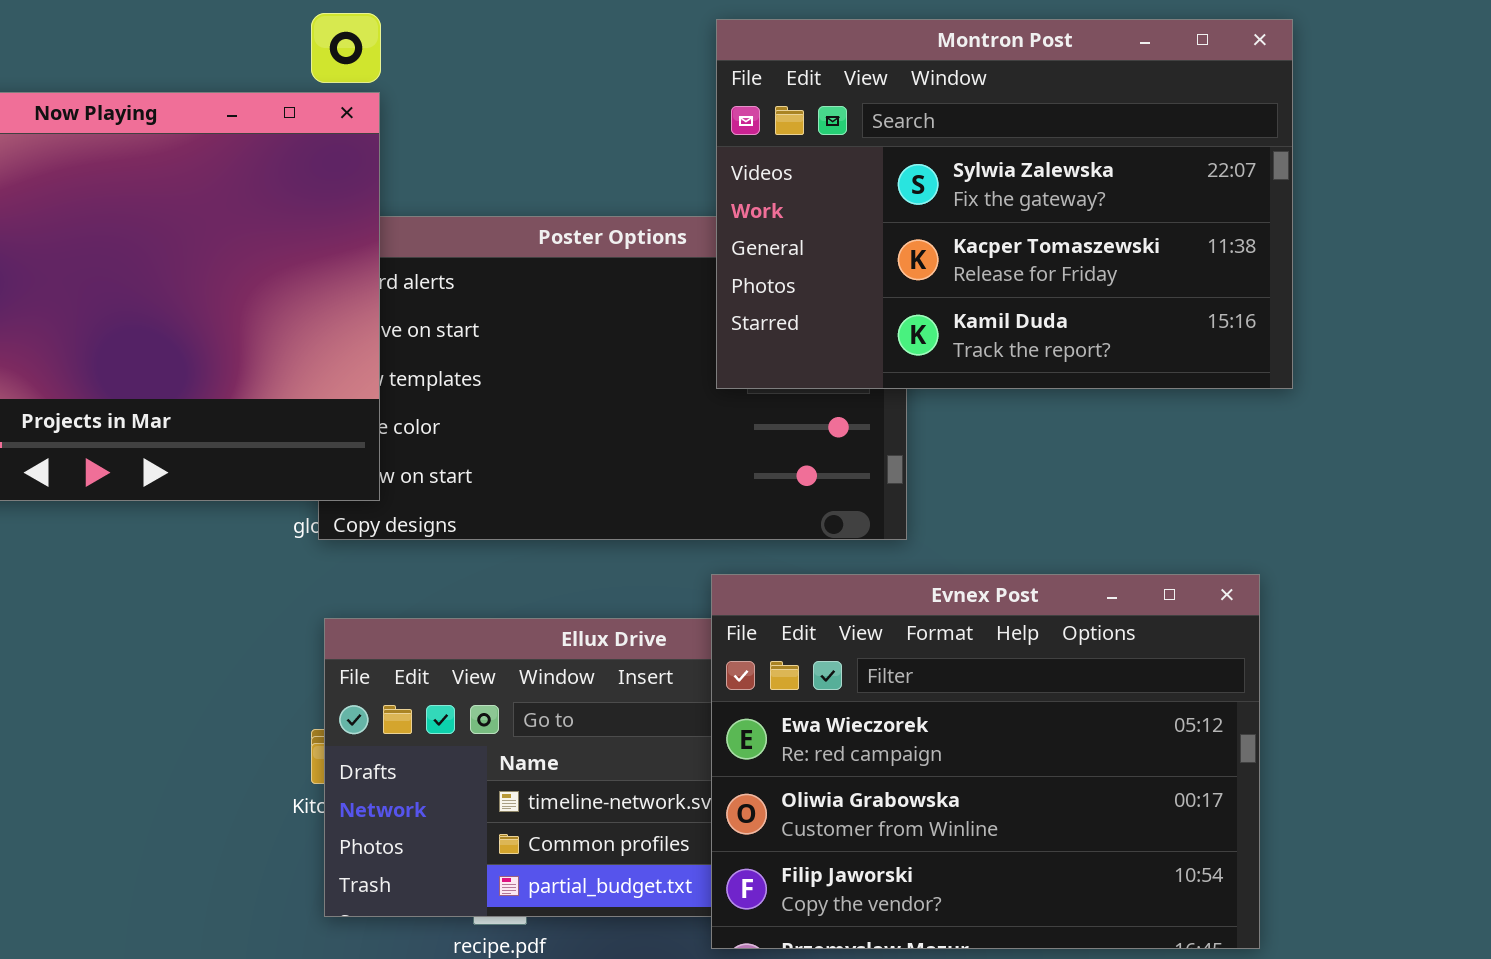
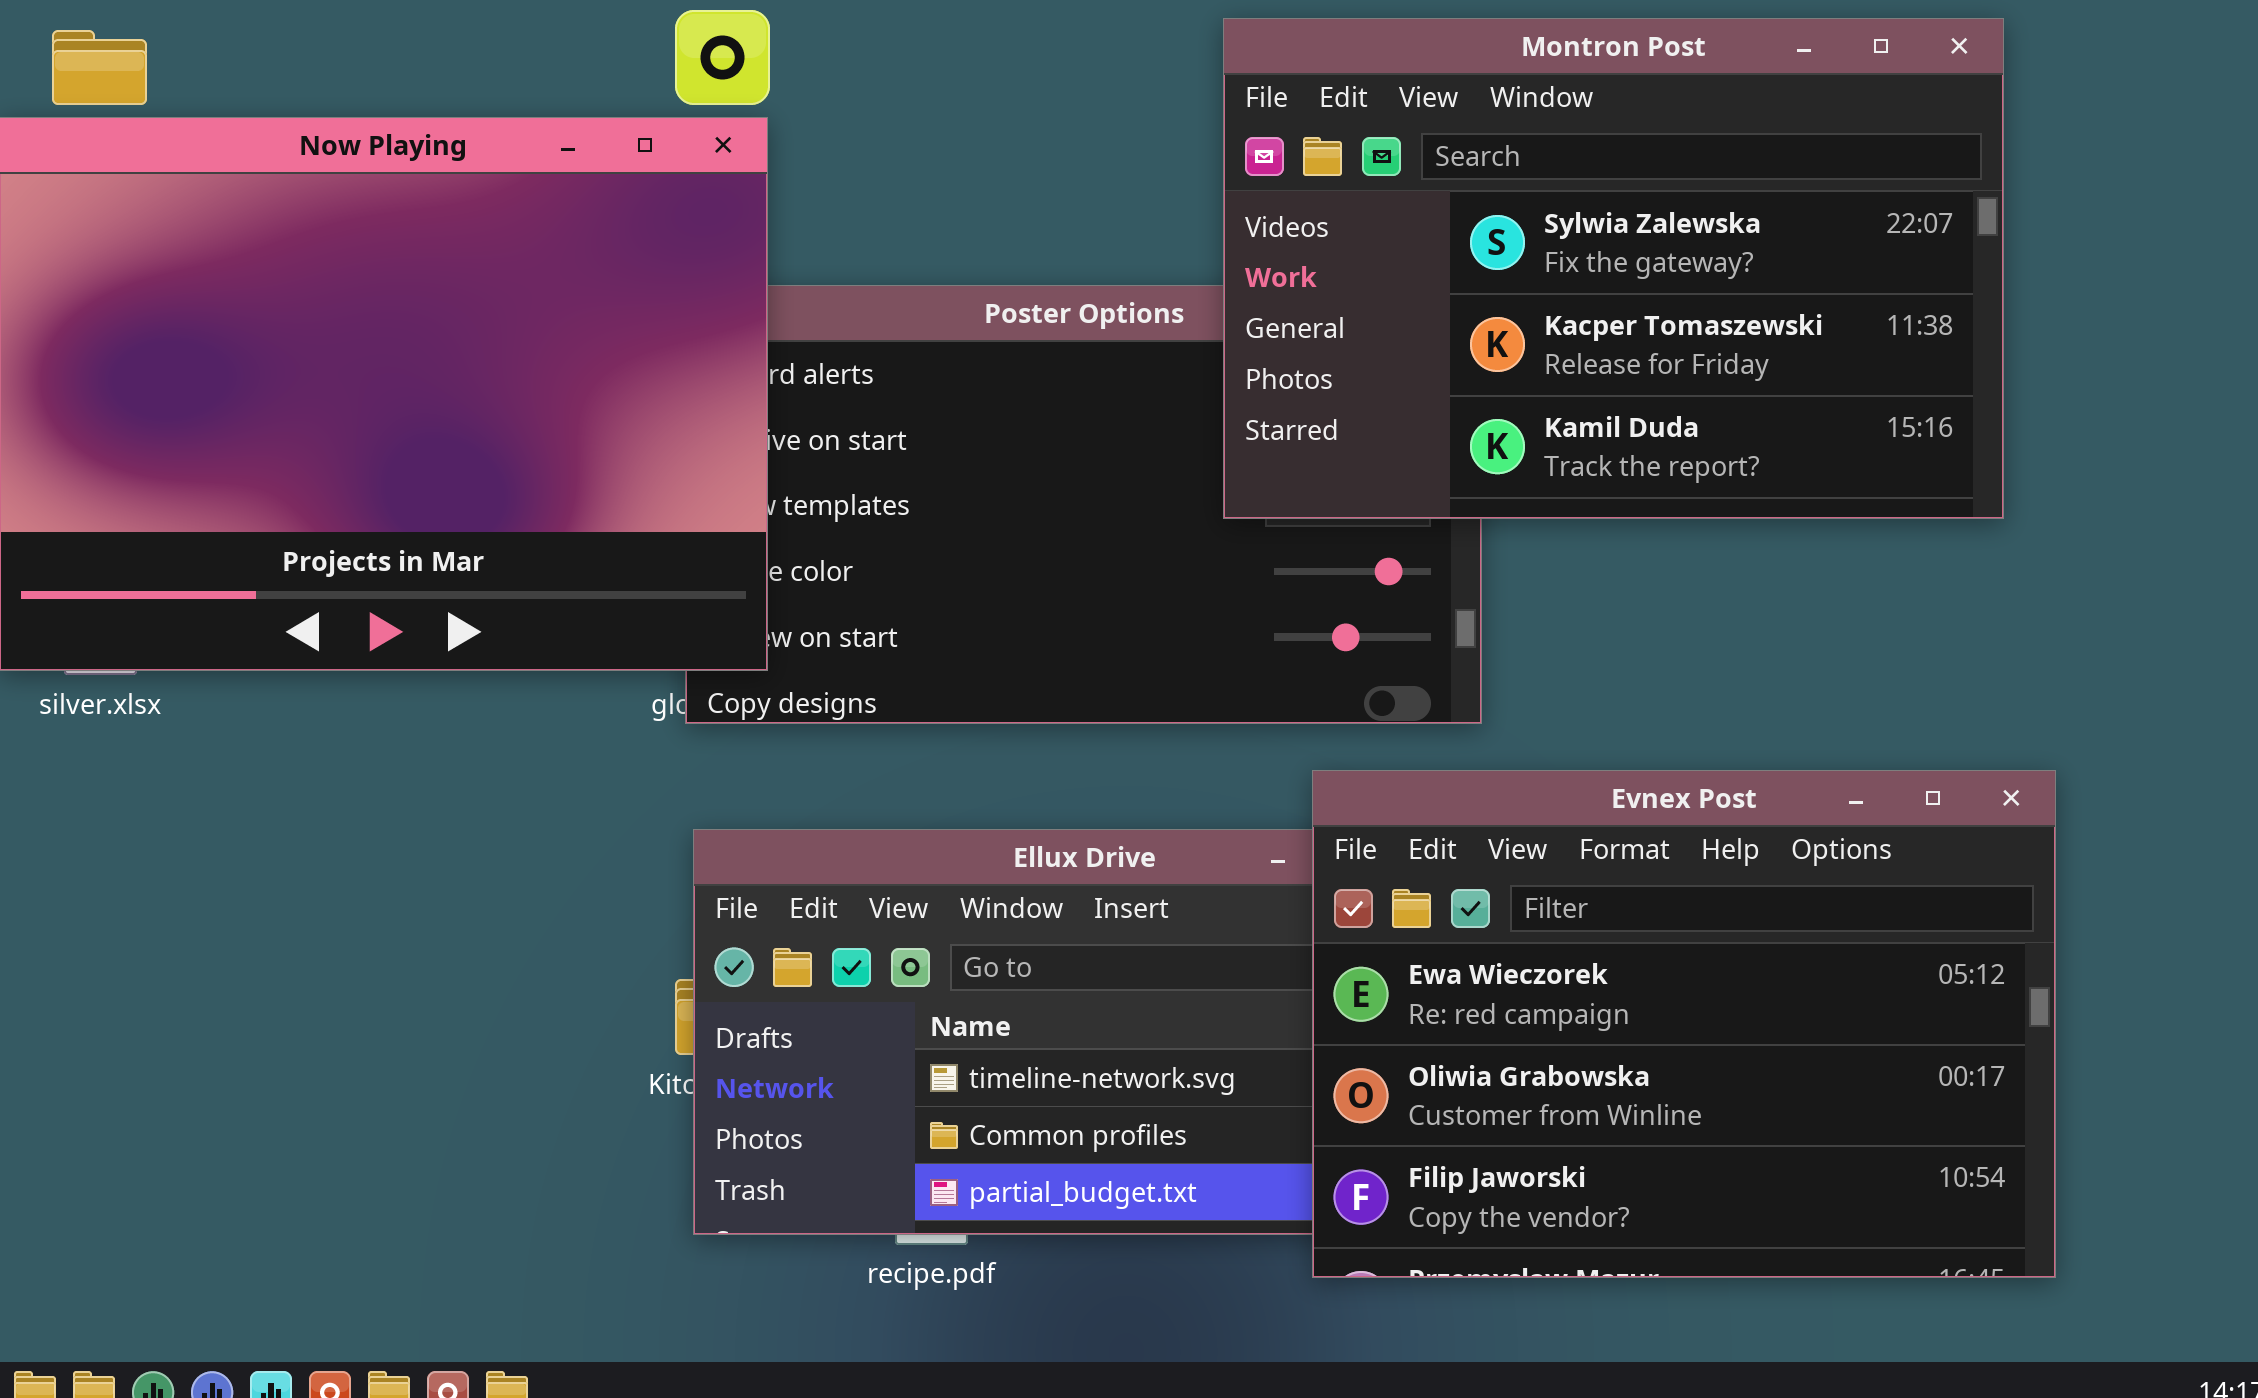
Evnex Post: [711,574,1260,949] -> [1312,770,2056,1278], moved

